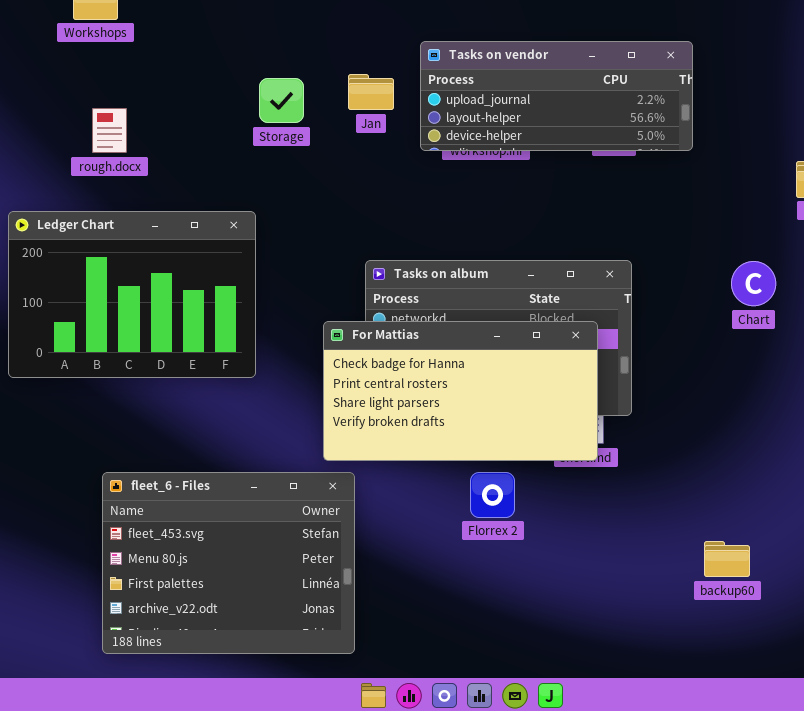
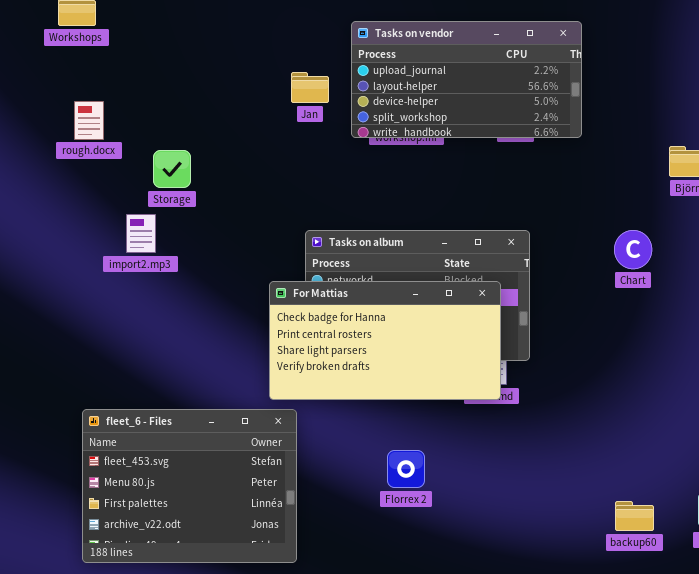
Tasks on vendor: [420,41,693,151] -> [351,21,582,138], resized
Storage: [259,78,304,123] -> [153,150,191,188], moved
Ledger Chart: [8,211,256,378] -> none, closed
Florrex 2: [470,472,515,518] -> [387,450,425,488], moved
backup60: [704,541,750,577] -> [615,501,654,531], moved

